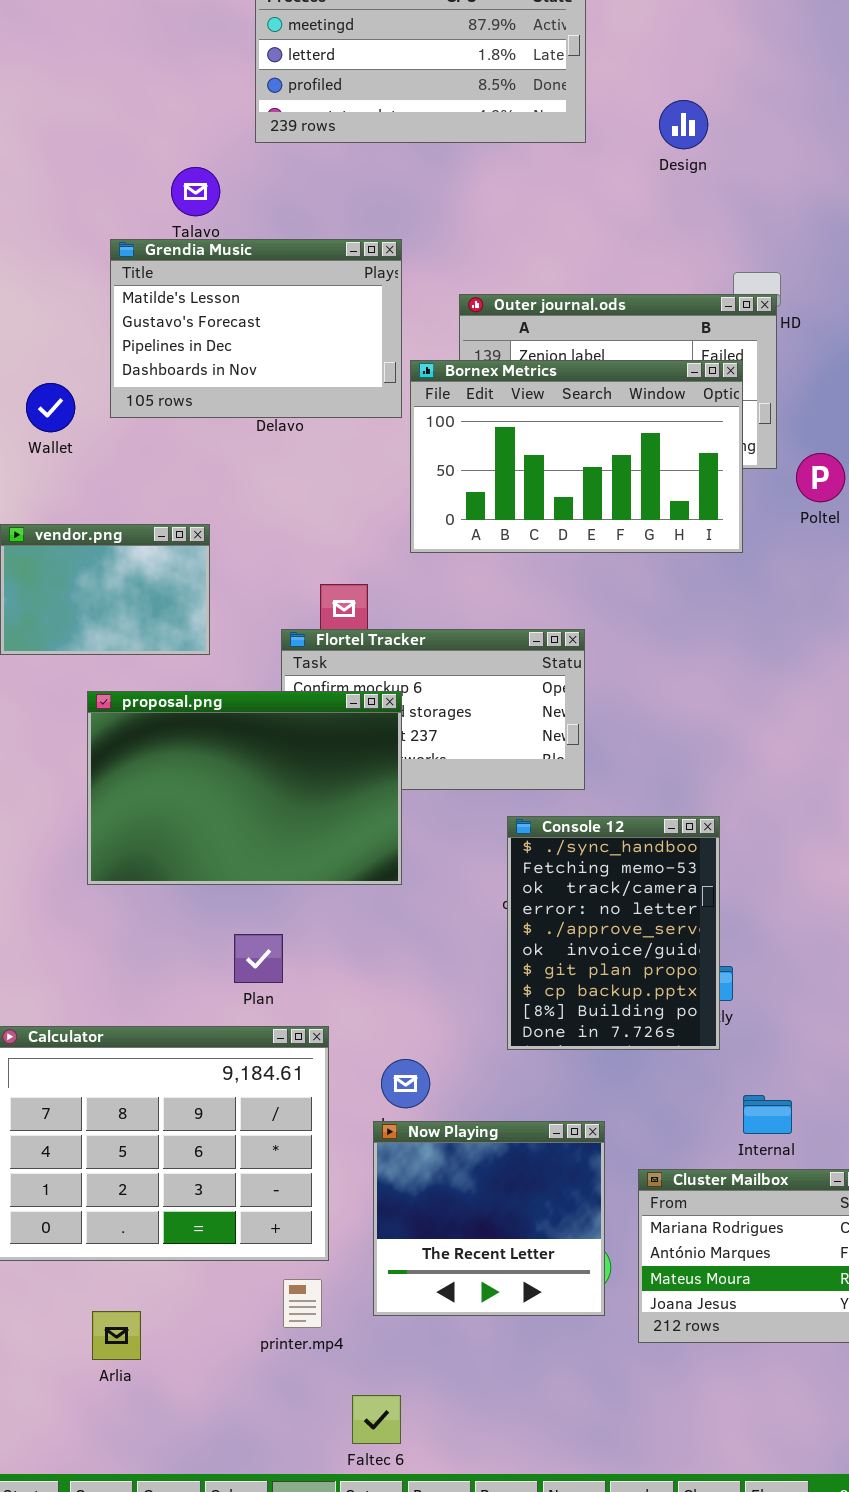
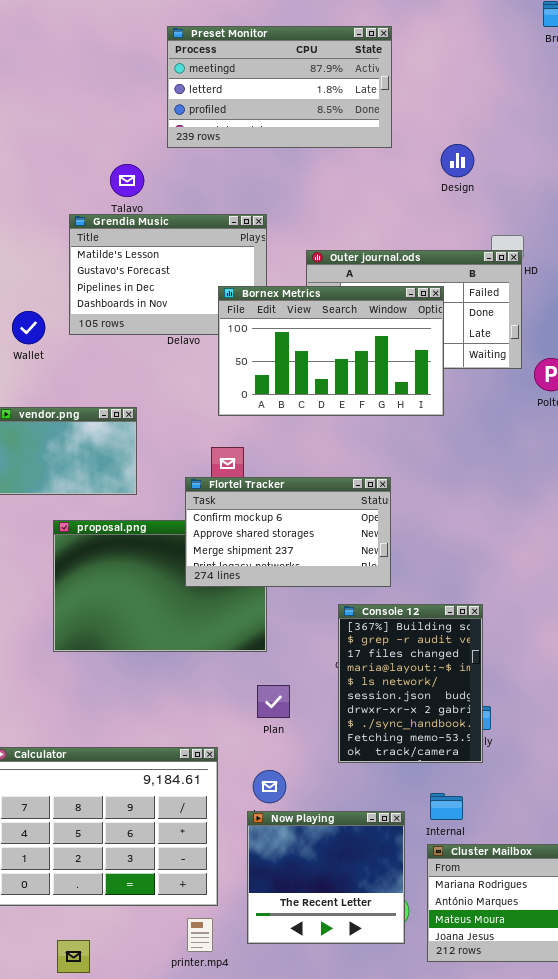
Design: [659,100,708,149] -> [441,144,474,177], moved
Bornex Metrics: [410,360,743,553] -> [218,286,444,416], moved
Flortel Tracker: [281,629,585,790] -> [185,477,391,587], raised
Console 12: [507,816,720,1050] -> [338,604,483,763], scrolled up 7 rows
Plan: [234,934,283,983] -> [257,685,290,718], moved
Internal: [743,1095,792,1134] -> [430,793,463,820], moved

